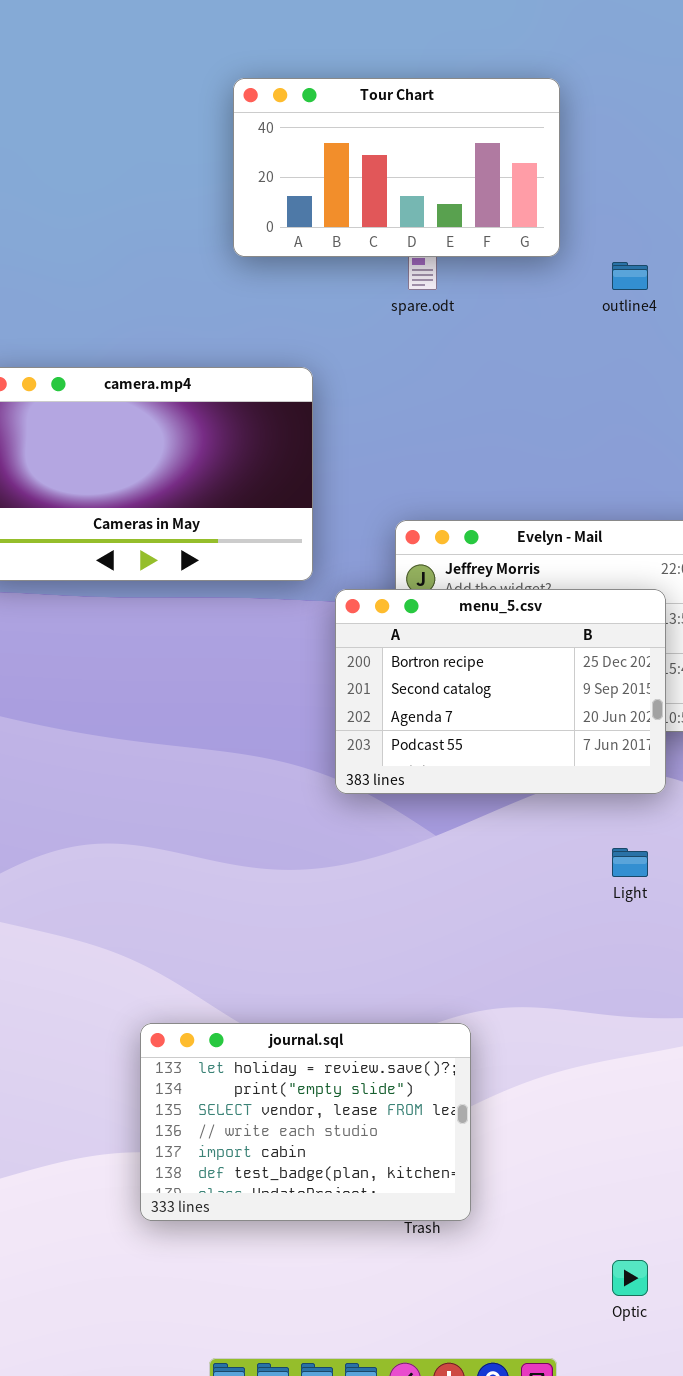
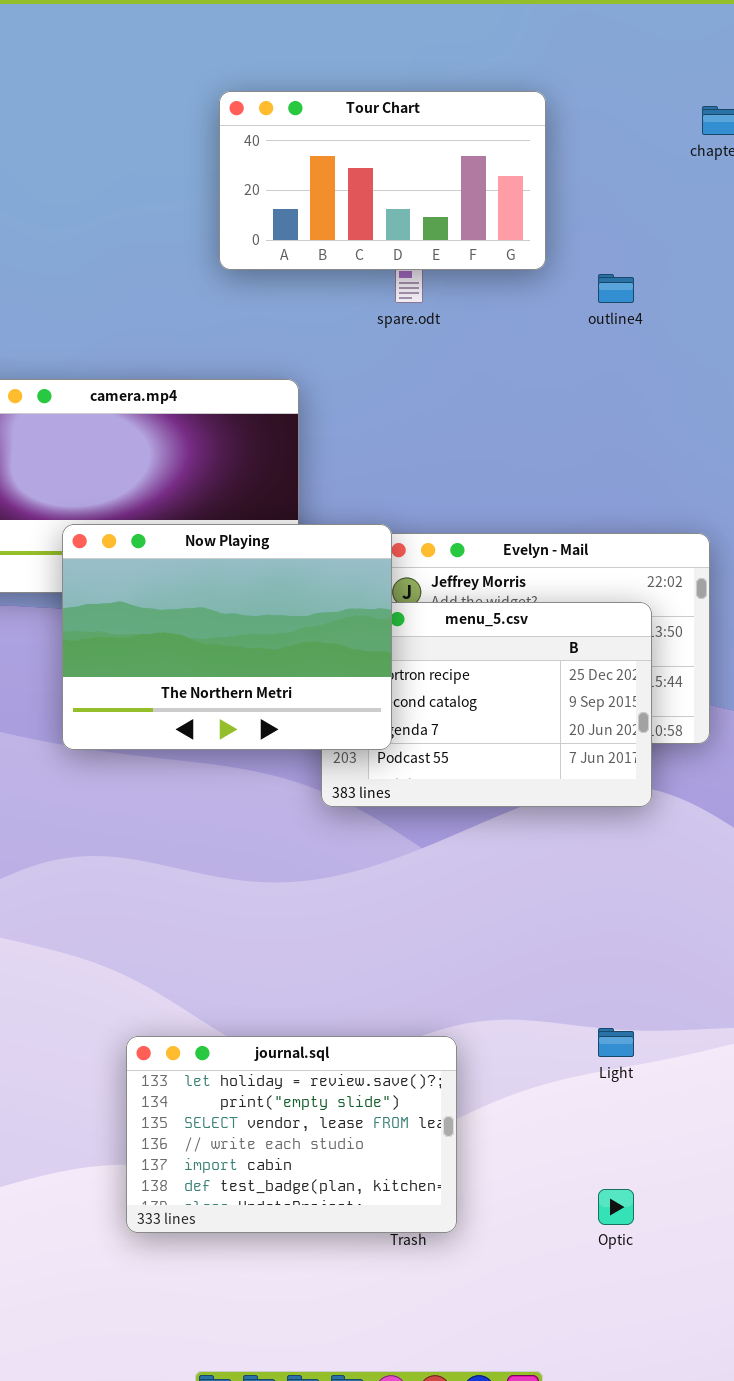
Now Playing: none -> [62,524,392,750], opened
Light: [612,848,648,877] -> [598,1028,634,1057], moved
Optic: [612,1260,648,1296] -> [598,1189,634,1225], moved

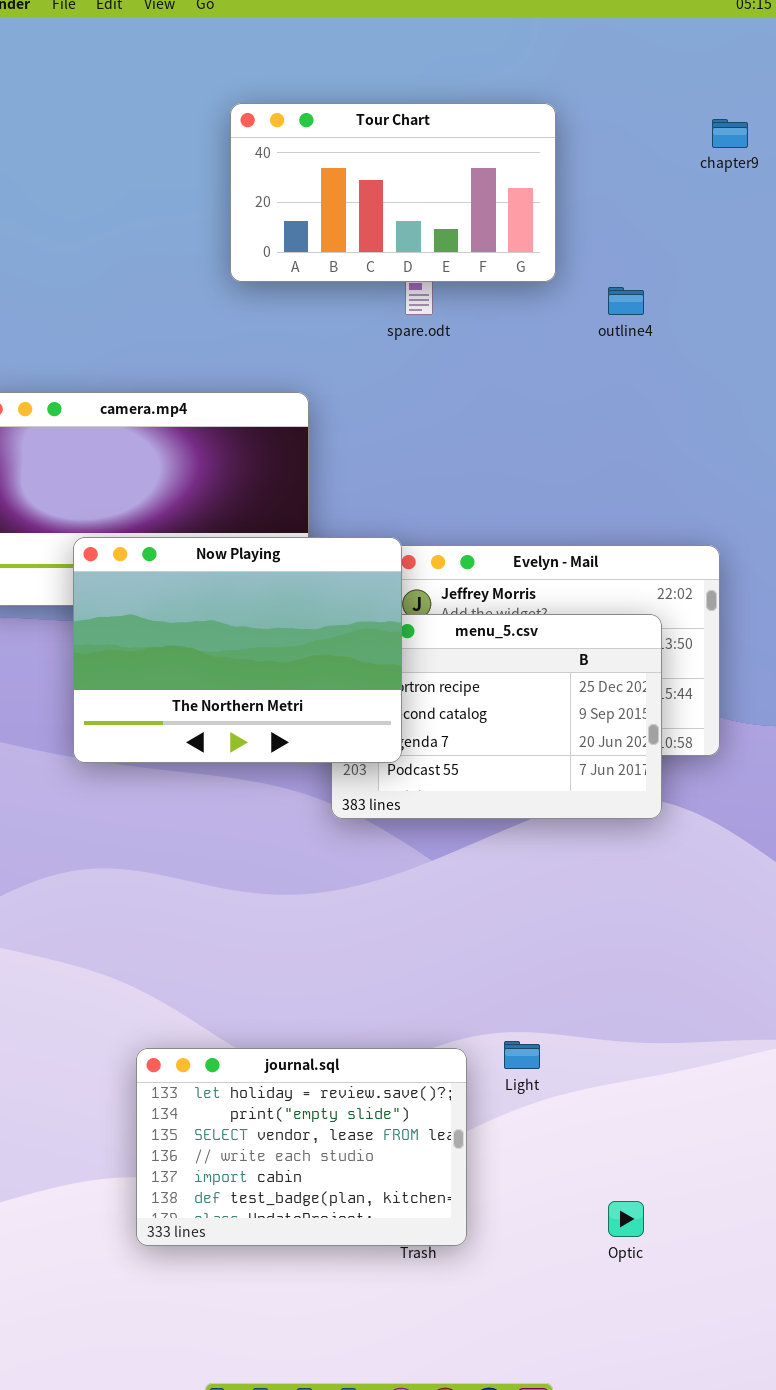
Light: [598,1028,634,1057] -> [504,1041,540,1069], moved

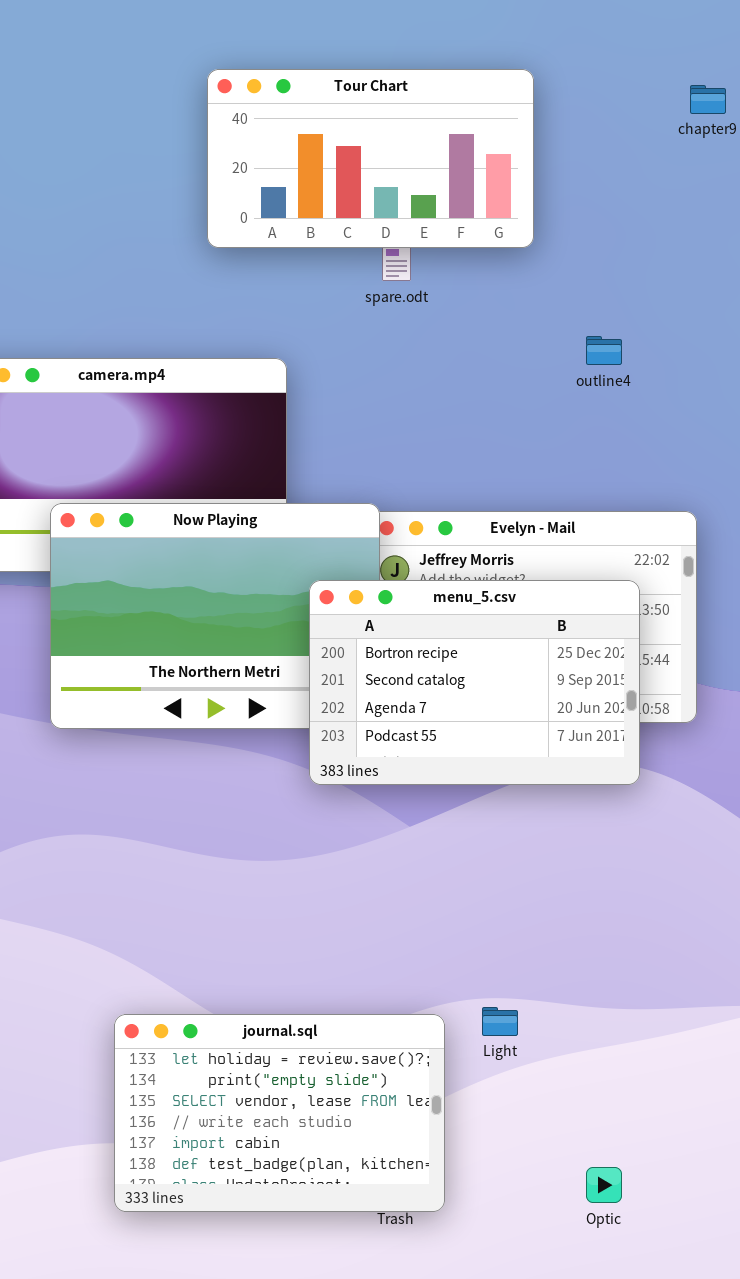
outline4: [608,287,644,315] -> [586,336,622,365], moved
menu_5.csv: [331,614,662,819] -> [309,580,640,785], raised

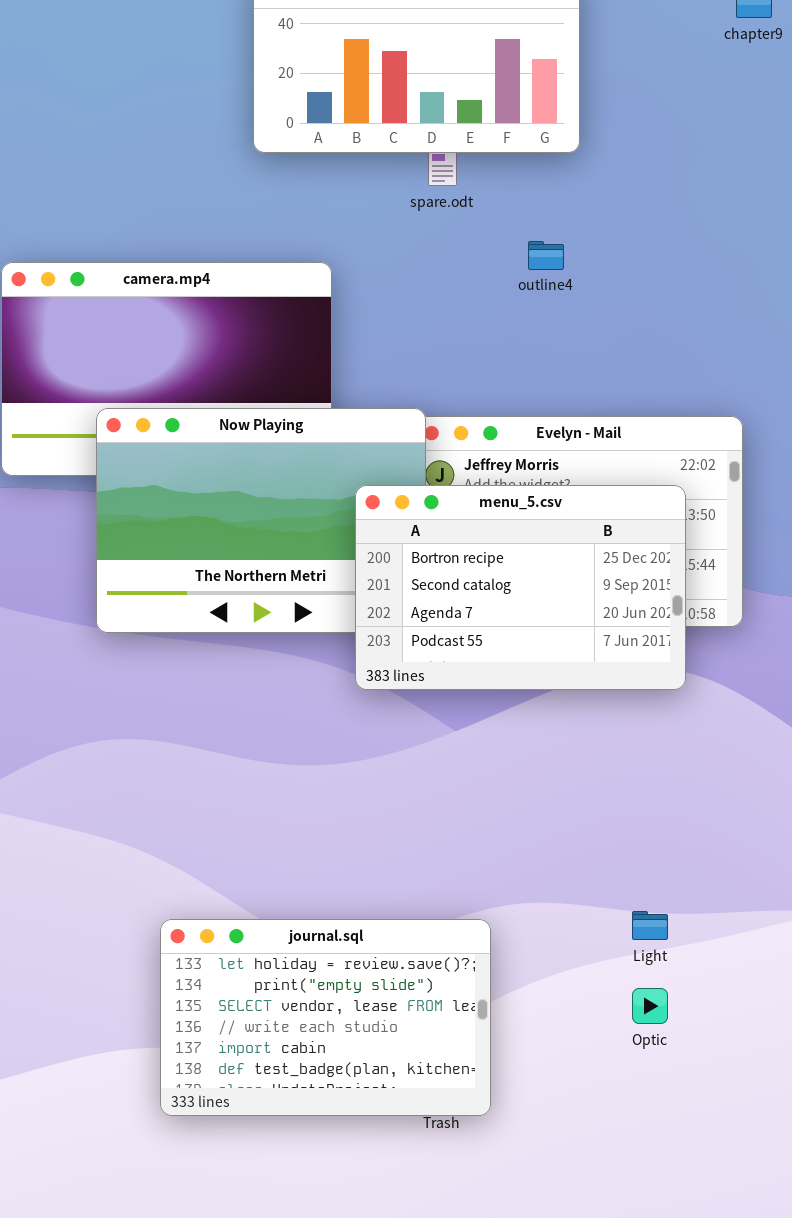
outline4: [586,336,622,365] -> [528,241,564,270], moved
Light: [482,1007,518,1036] -> [632,911,668,940], moved
Optic: [586,1167,622,1203] -> [632,988,668,1024], moved

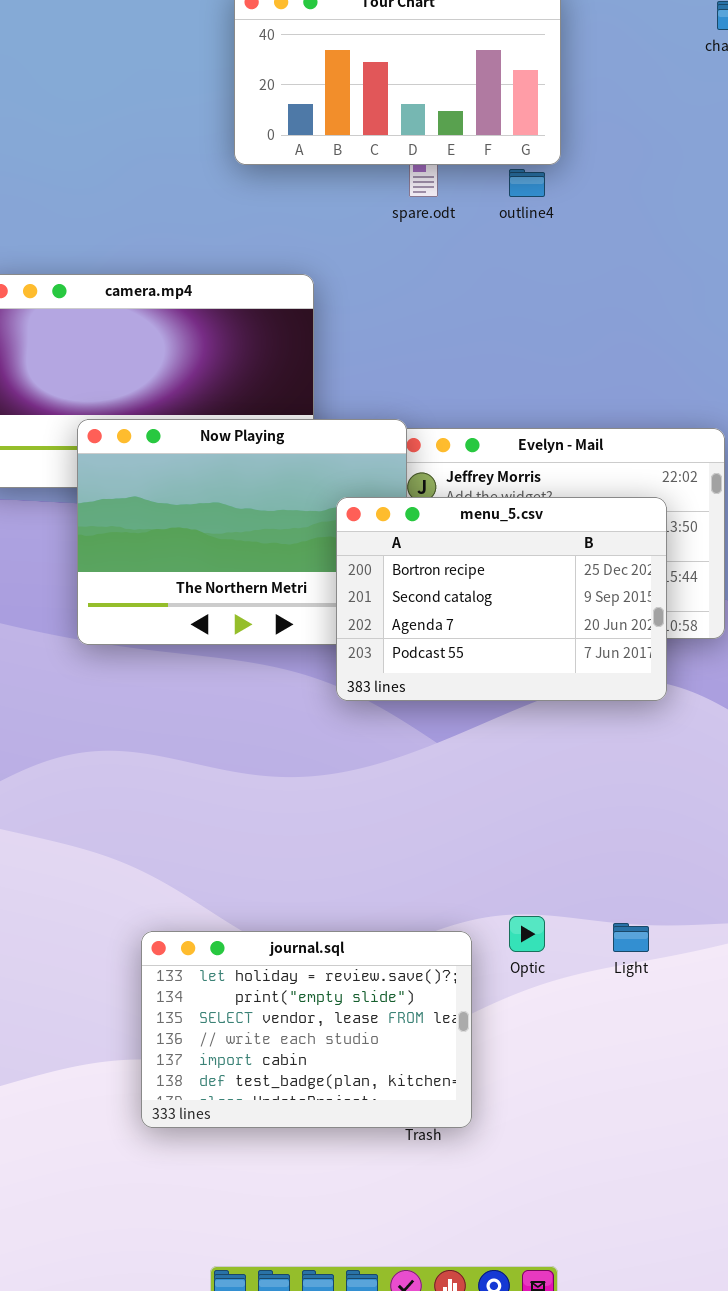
outline4: [528,241,564,270] -> [509,169,545,197], moved
Optic: [632,988,668,1024] -> [509,916,545,952], moved

